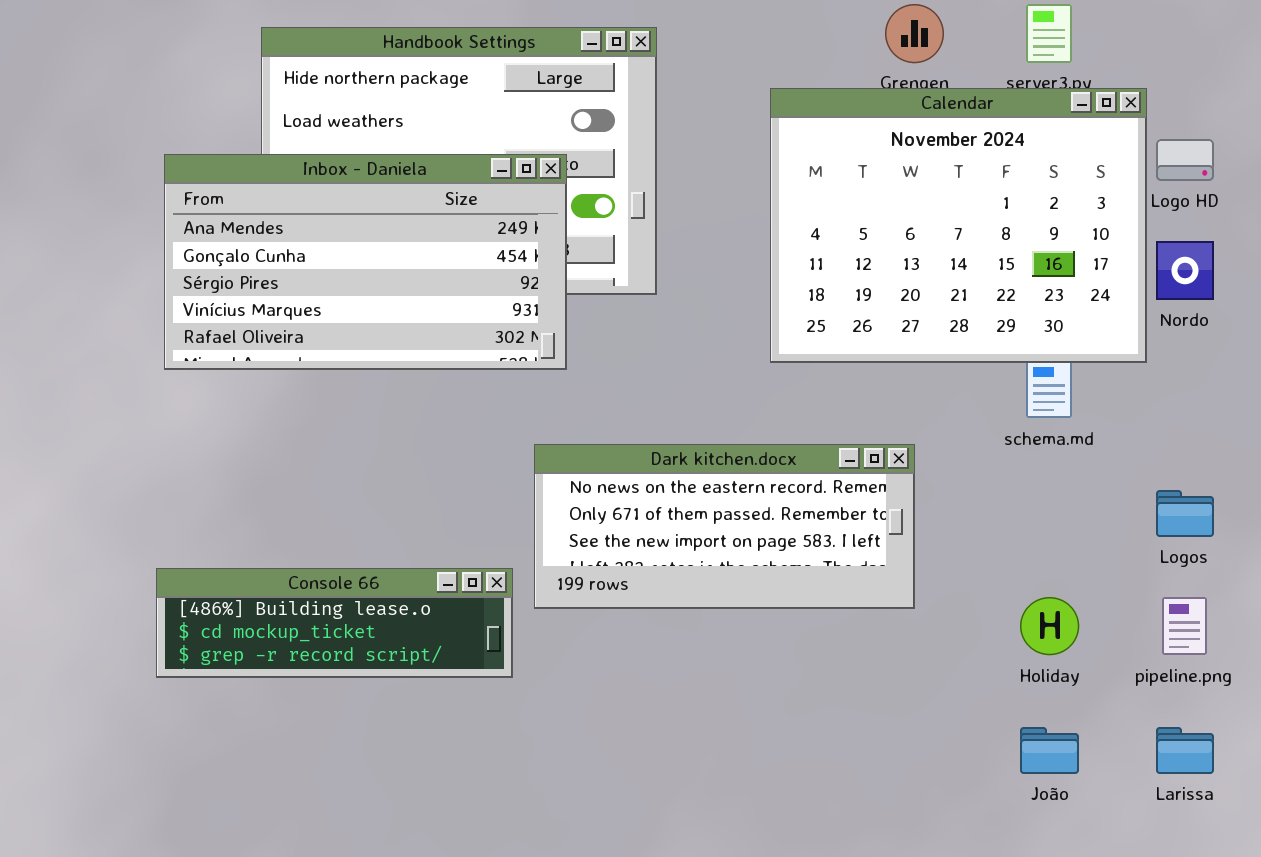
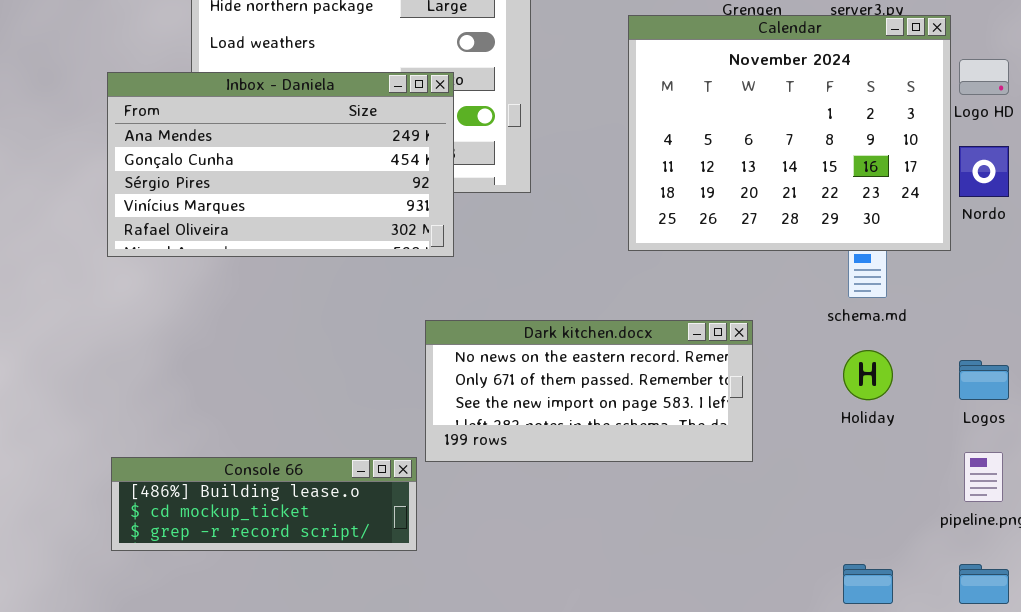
Console 66: [156,568,513,678] -> [111,457,417,551], moved
Holiday: [1020,597,1079,655] -> [843,350,893,400], moved

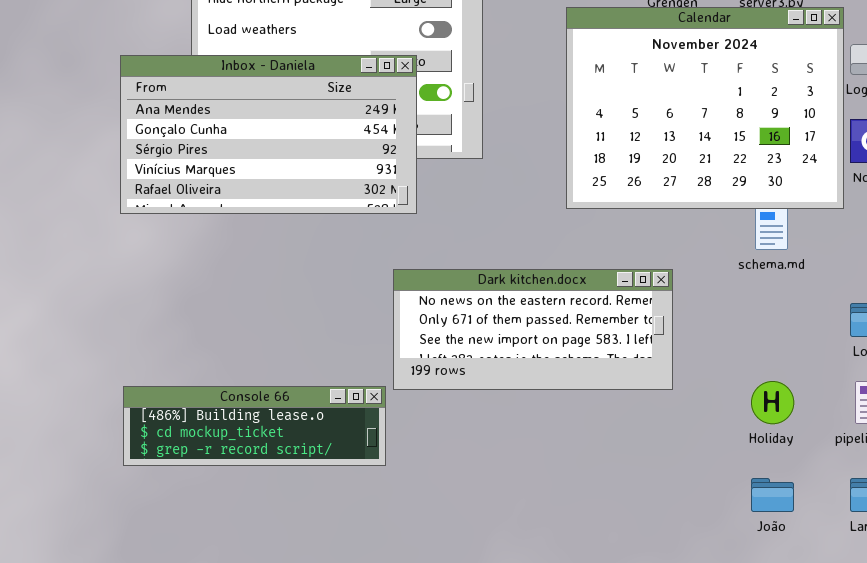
Holiday: [843,350,893,400] -> [751,381,794,424], moved

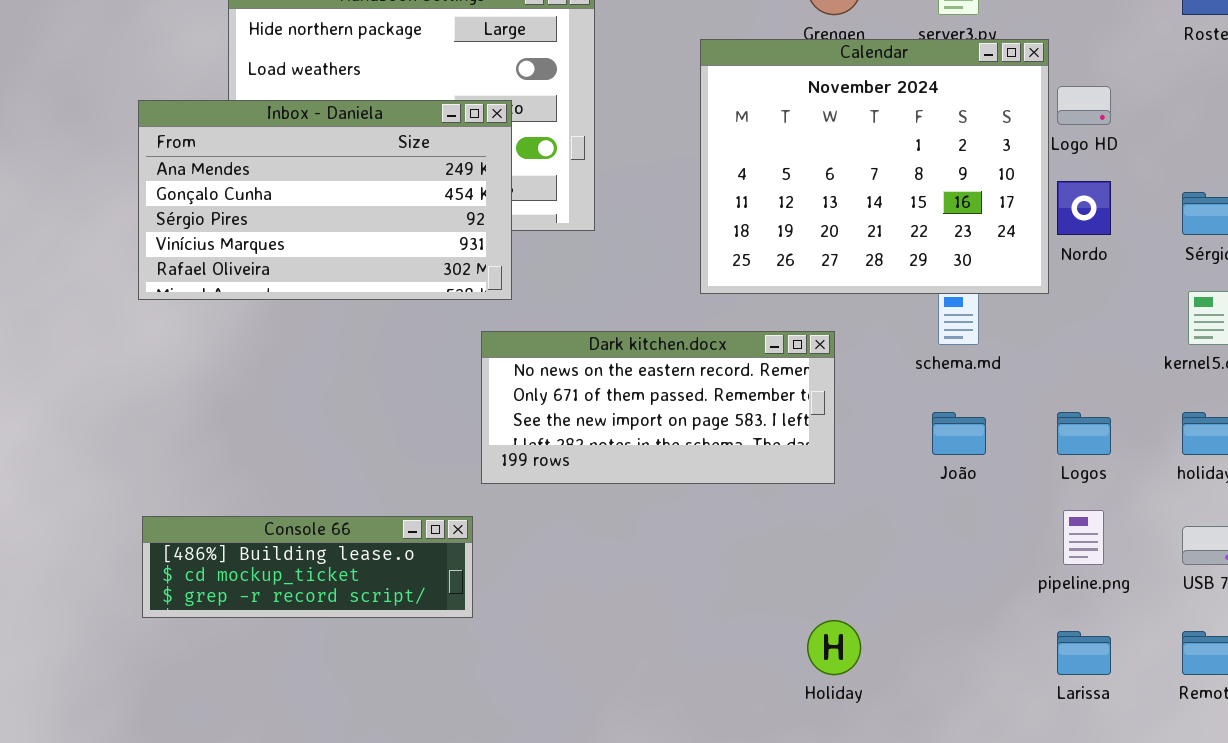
Dark kitchen.docx: [393,269,673,390] -> [481,331,835,484], moved
Holiday: [751,381,794,424] -> [807,620,861,675], moved
João: [751,478,794,512] -> [932,412,986,455], moved

